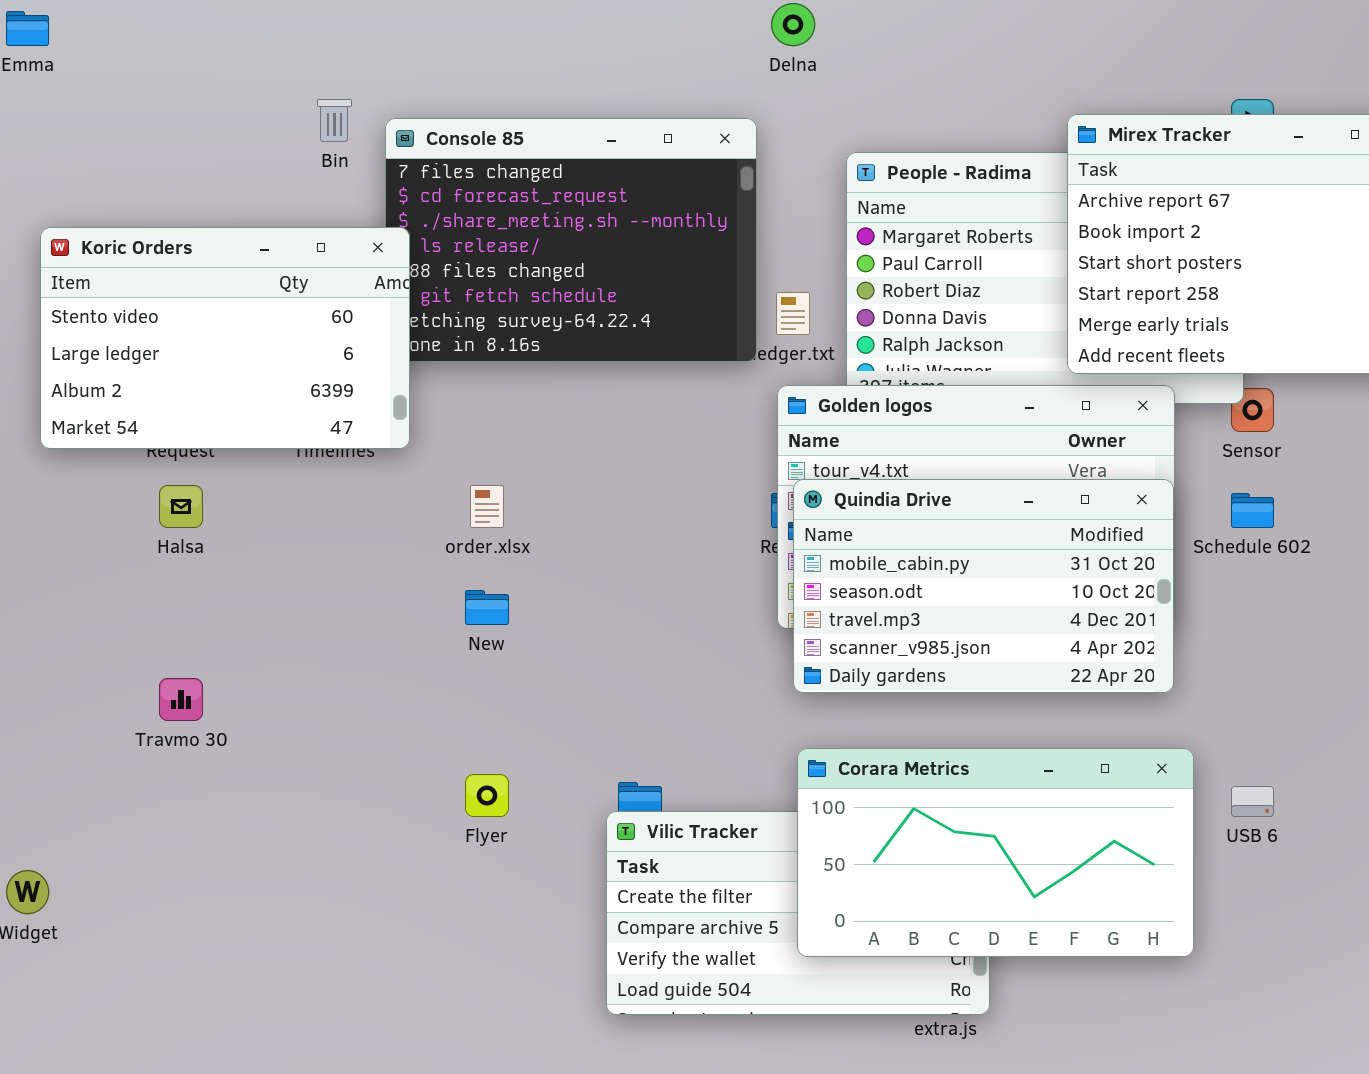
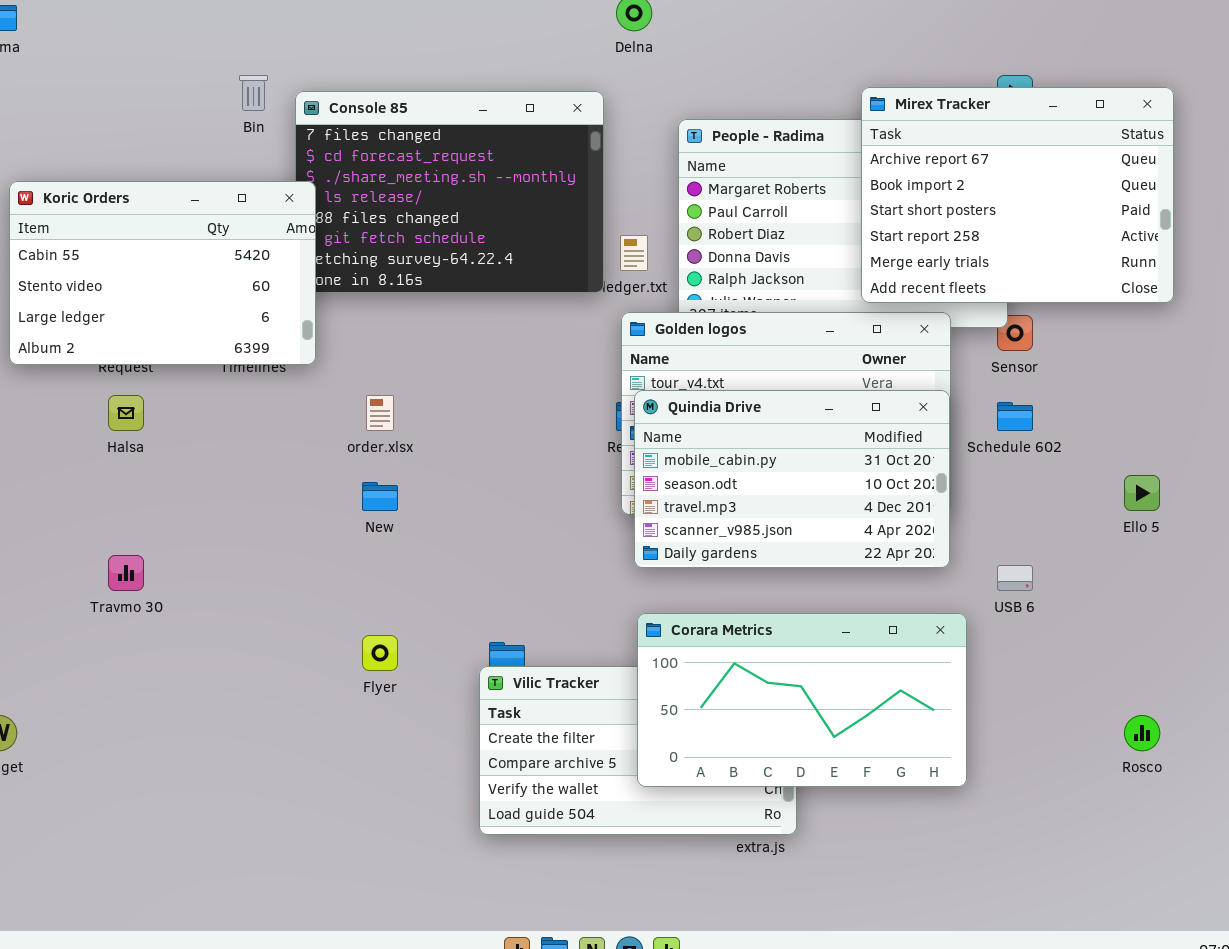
Koric Orders: [40,227,410,449] -> [9,181,316,365], scrolled up 1 row
USB 6: [1231,786,1274,817] -> [997,565,1033,591], moved

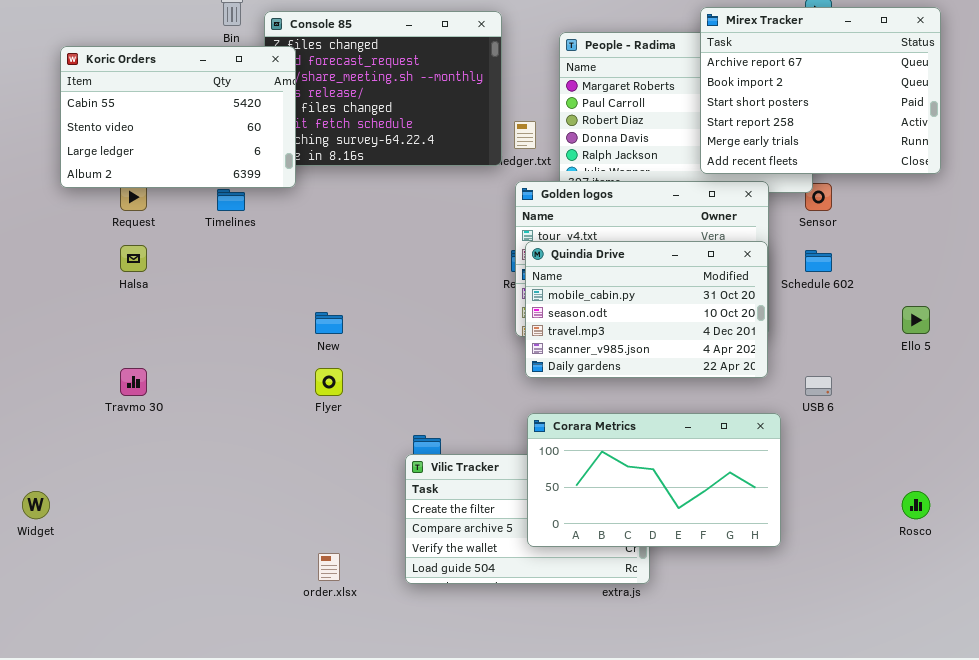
Koric Orders: [9,181,316,365] -> [60,46,296,188], moved
order.xlsx: [366,395,394,431] -> [318,553,340,581], moved
Flyer: [362,635,398,671] -> [315,368,343,396], moved

